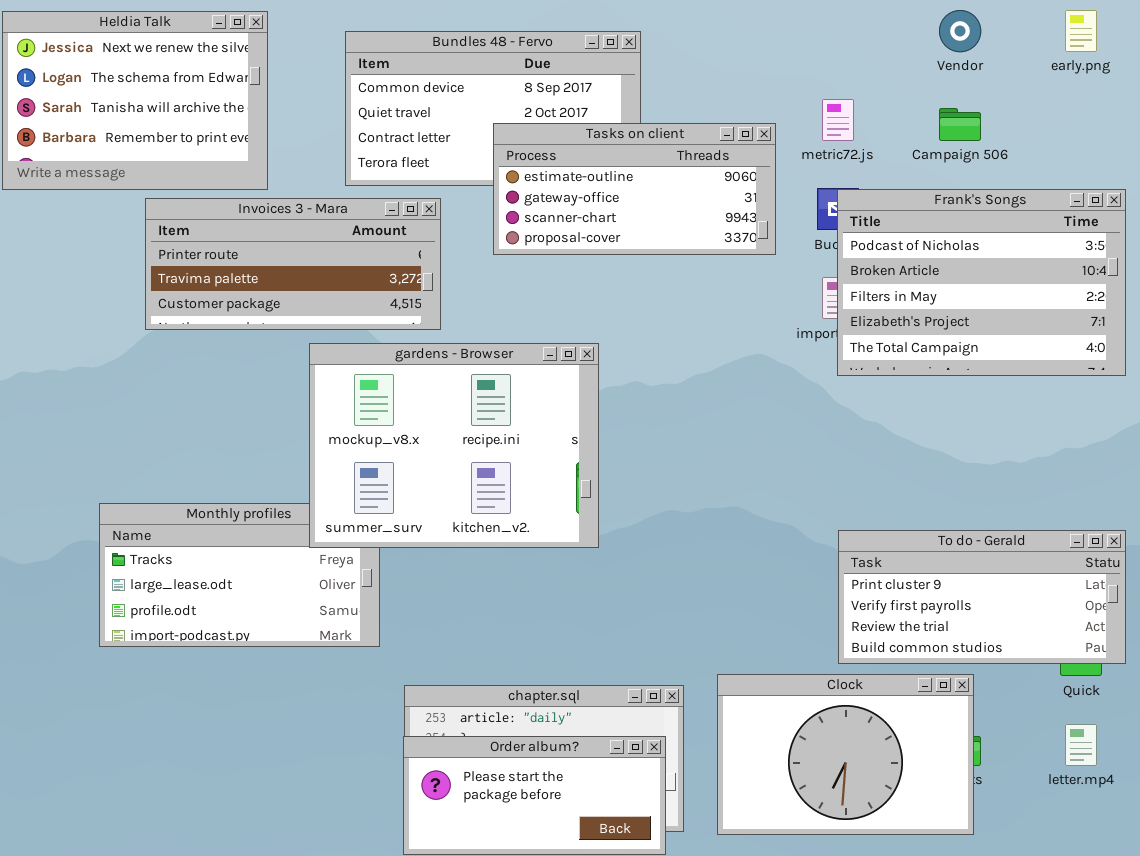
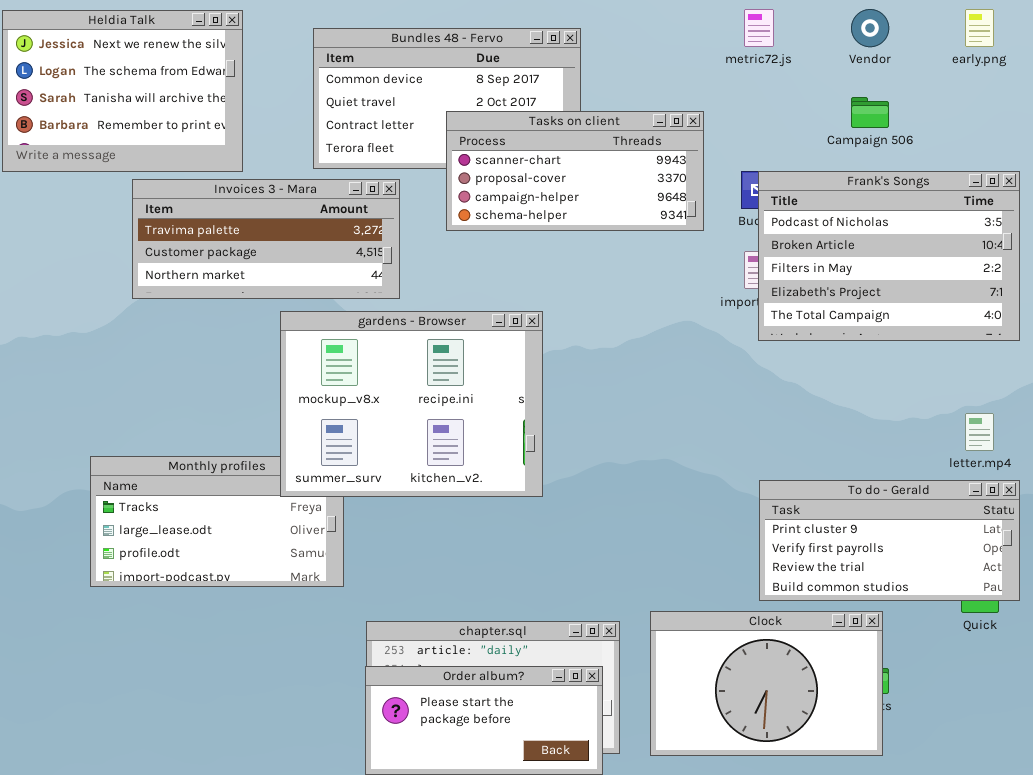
metric72.js: [822,99,854,141] -> [744,9,774,47], moved
Tasks on client: [493,123,776,255] -> [446,111,704,231], scrolled down 2 rows
Invoices 3 - Mara: [145,198,441,330] -> [132,179,400,299], scrolled down 1 row
letter.mp4: [1065,724,1097,766] -> [965,413,994,451], moved

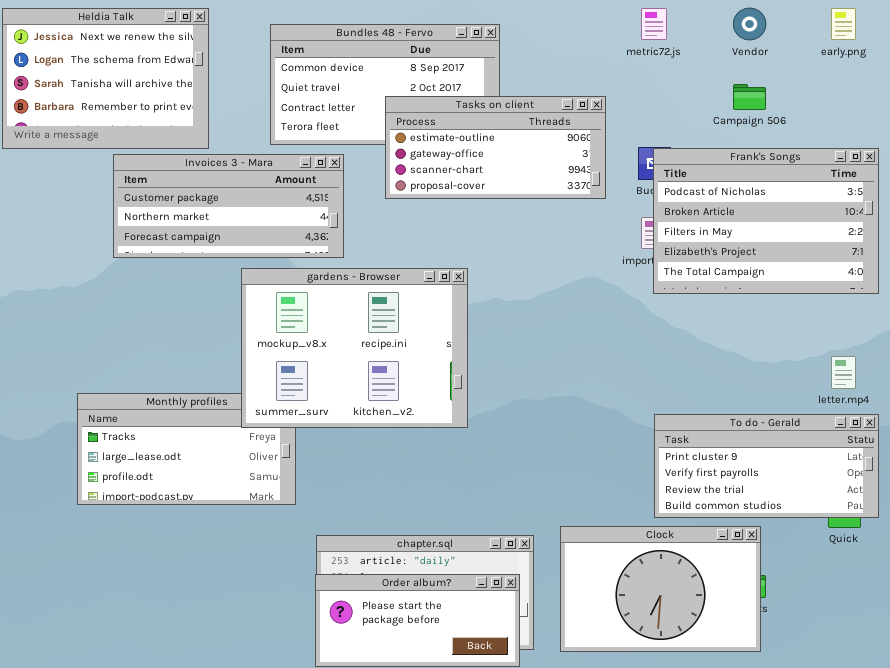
Tasks on client: [446,111,704,231] -> [385,96,606,199], scrolled up 2 rows
Invoices 3 - Mara: [132,179,400,299] -> [113,154,344,258], scrolled down 1 row

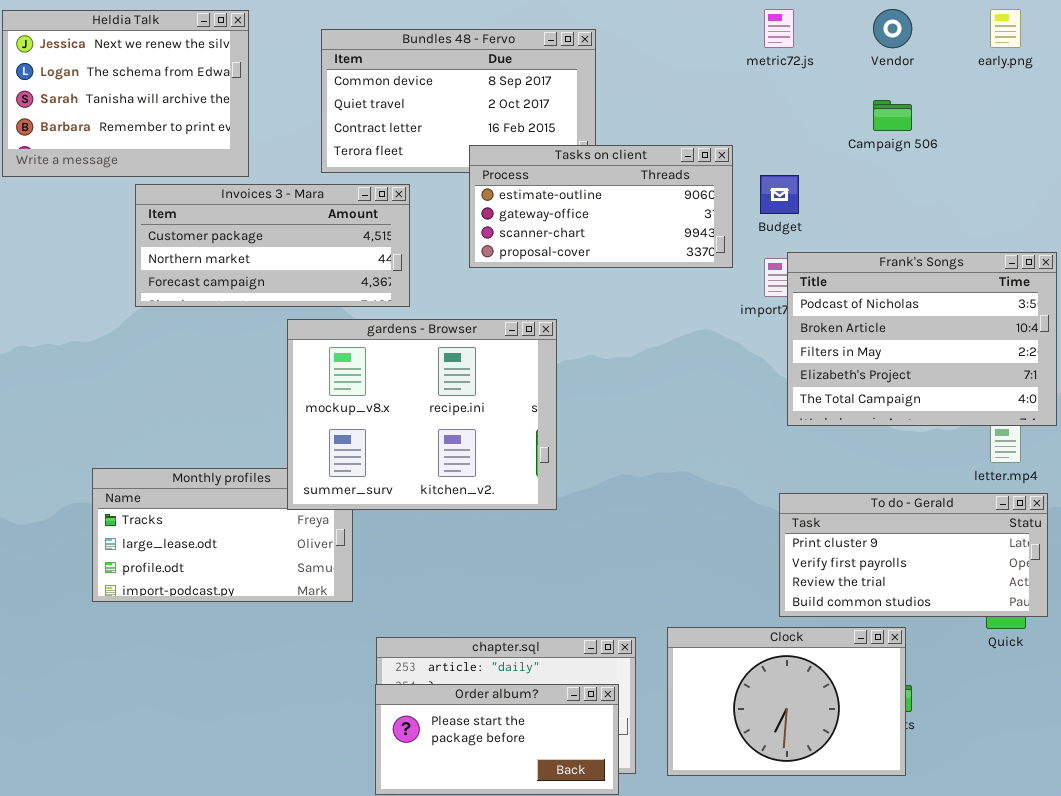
Tasks on client: [385,96,606,199] -> [469,145,733,268], moved
Frank's Songs: [653,148,879,294] -> [787,252,1057,426], moved

